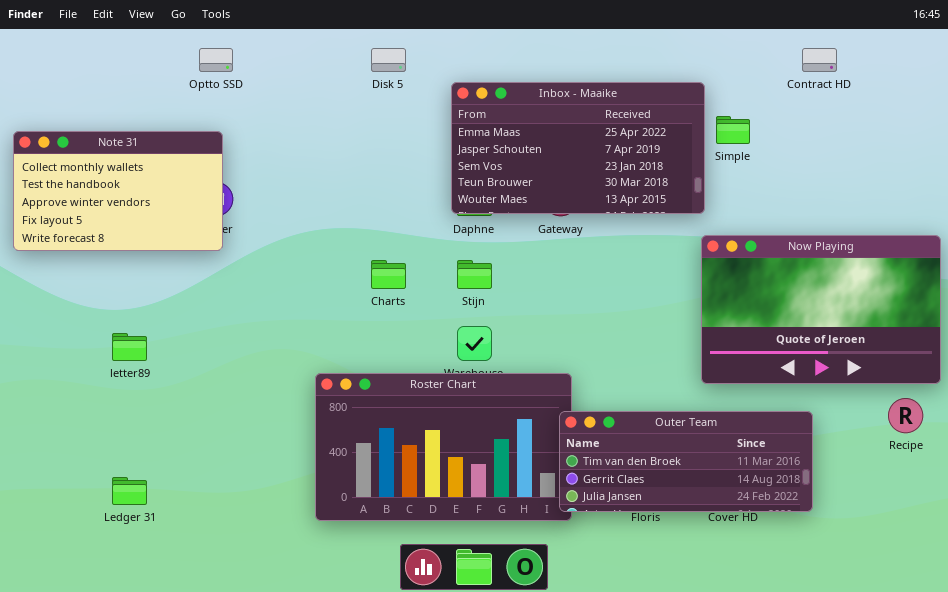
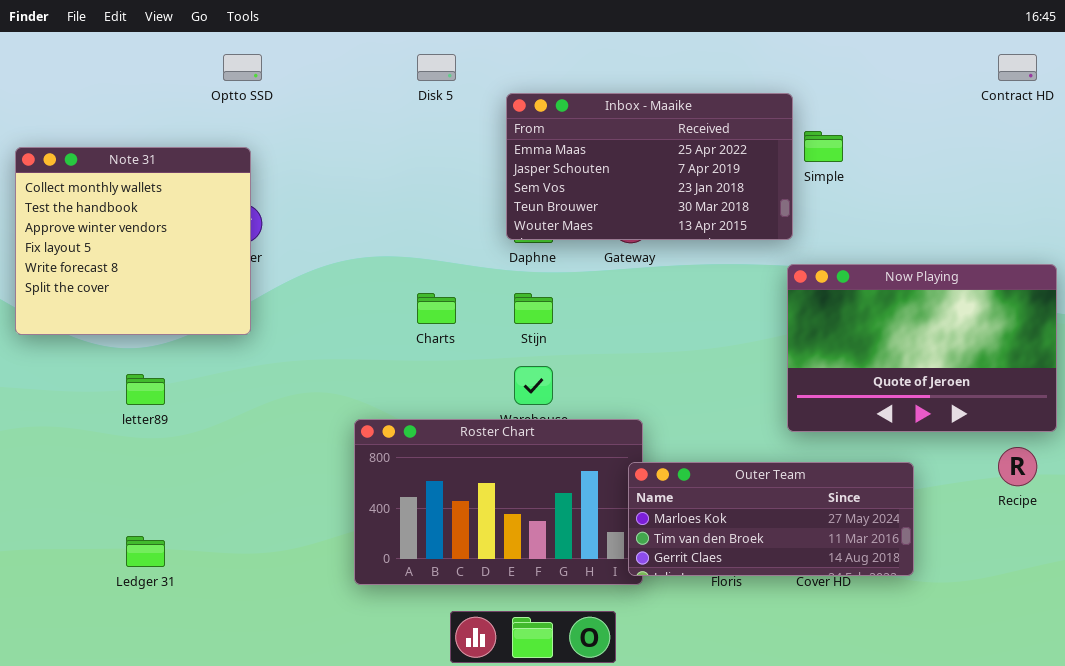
Contract HD: [802,48,837,72] -> [998,54,1037,81], moved
Note 31: [13,131,223,251] -> [15,147,251,335], resized
Outer Team: [559,411,813,512] -> [628,462,914,576], scrolled up 1 row

